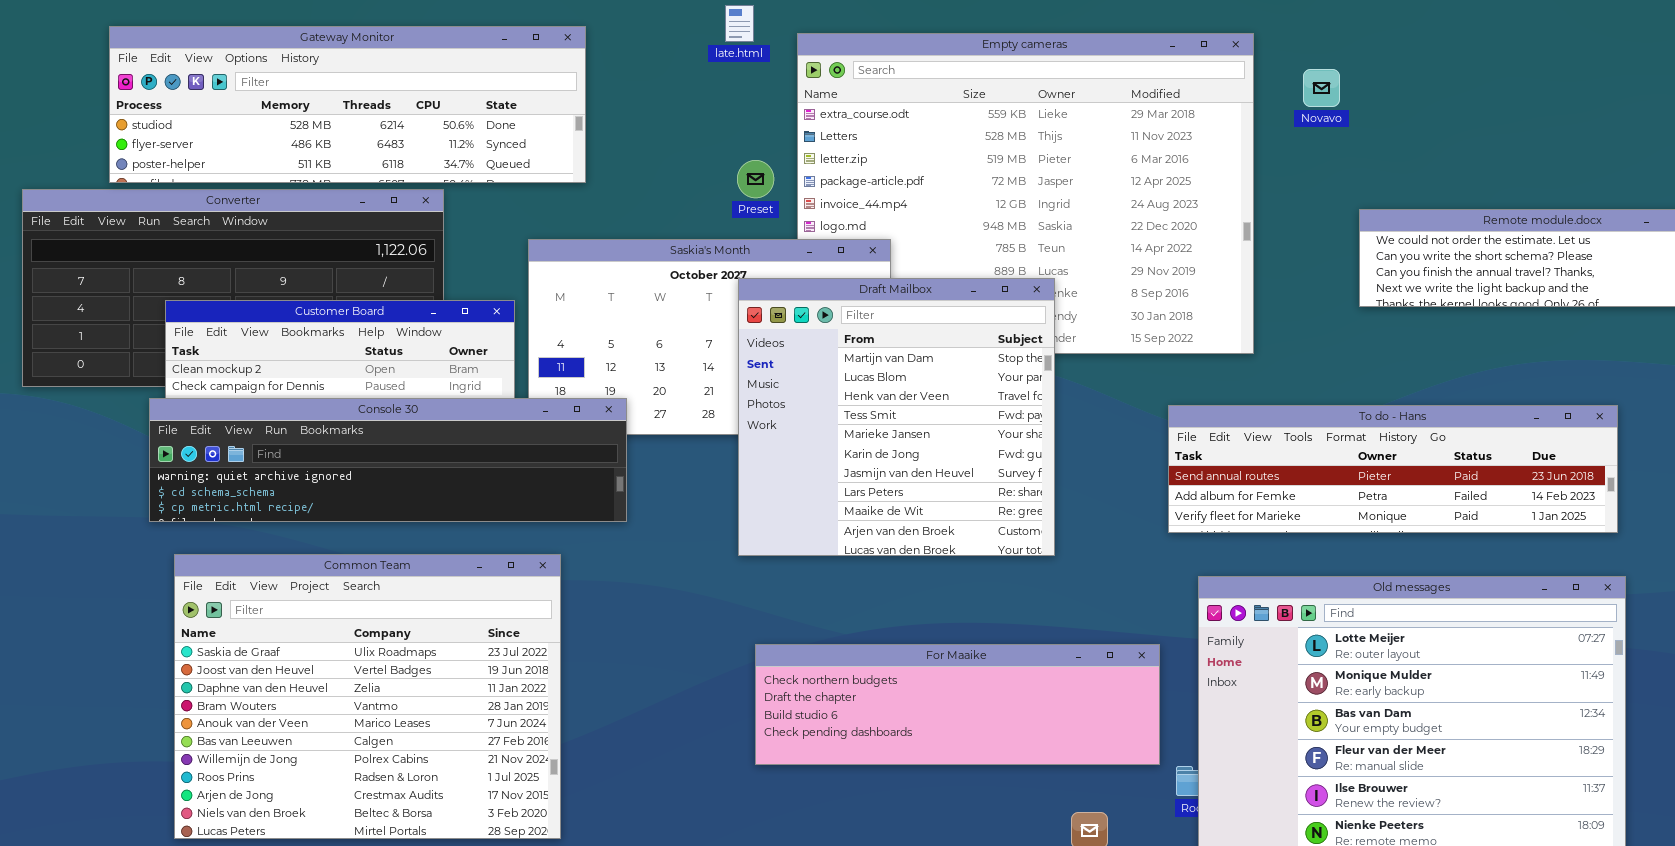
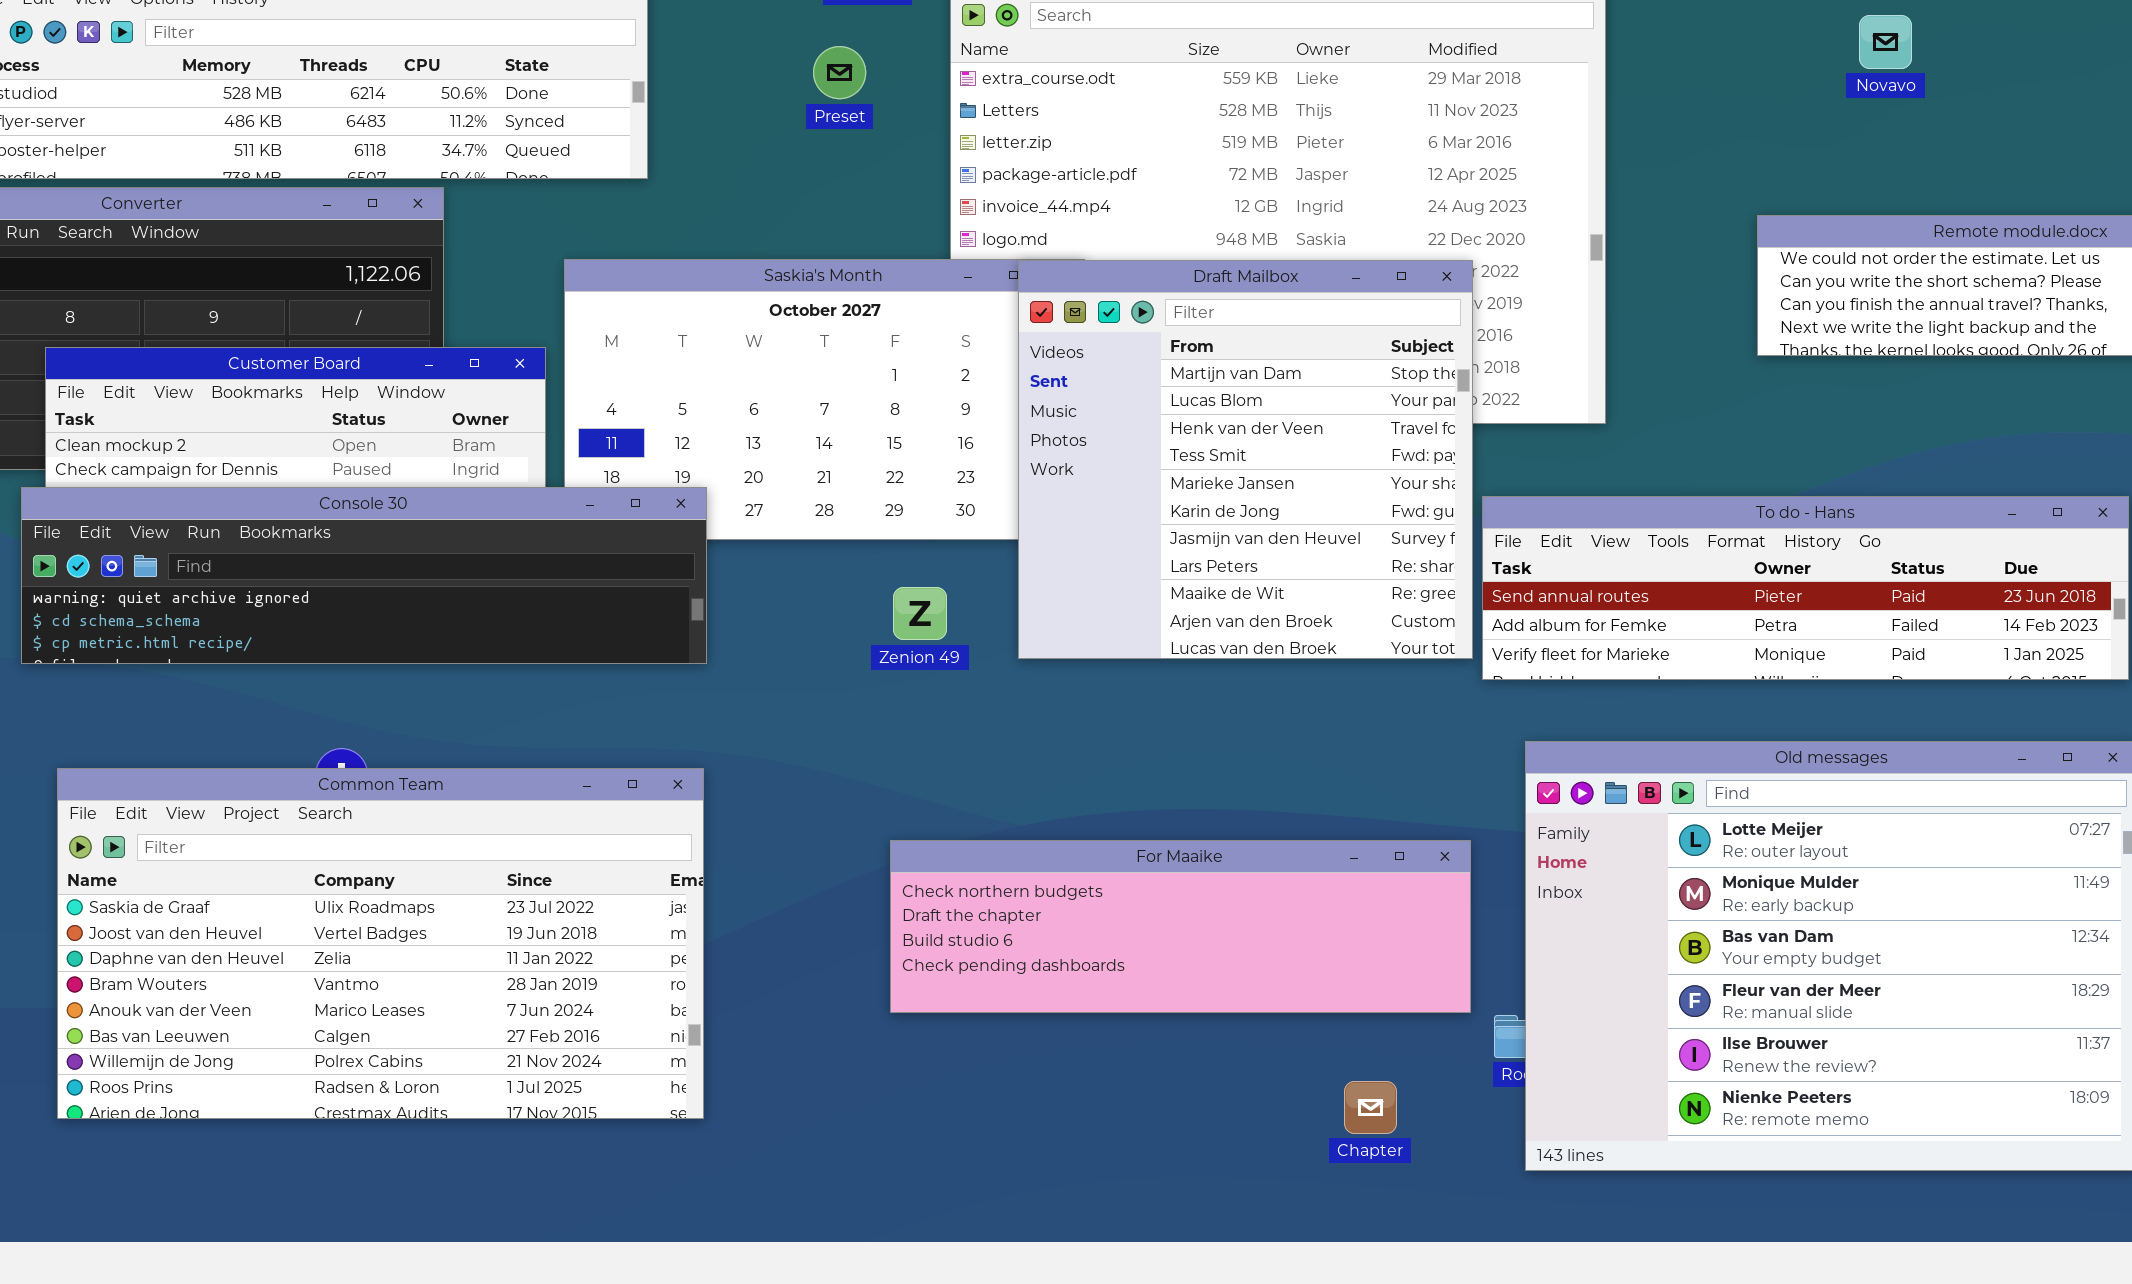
Novavo: [1303,69,1340,107] -> [1859,15,1912,69], moved
Preset: [737,160,774,198] -> [813,46,866,99], moved
Draft Mailbox: [738,278,1055,556] -> [1018,260,1473,659], moved
Common Team: [174,554,561,839] -> [57,768,704,1119], resized

